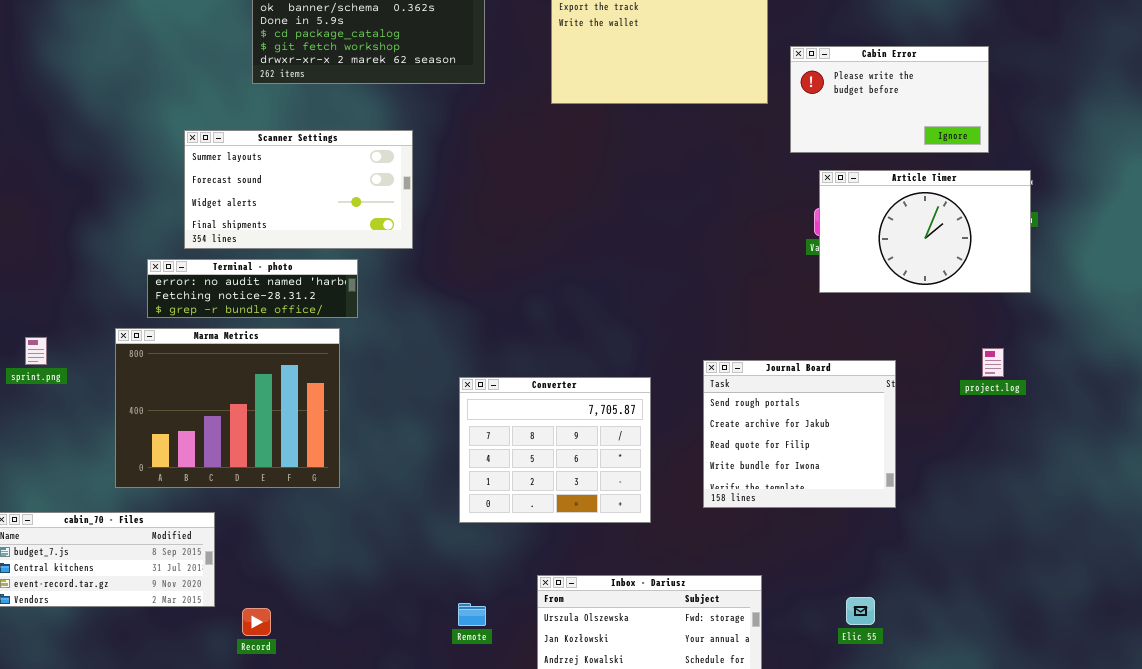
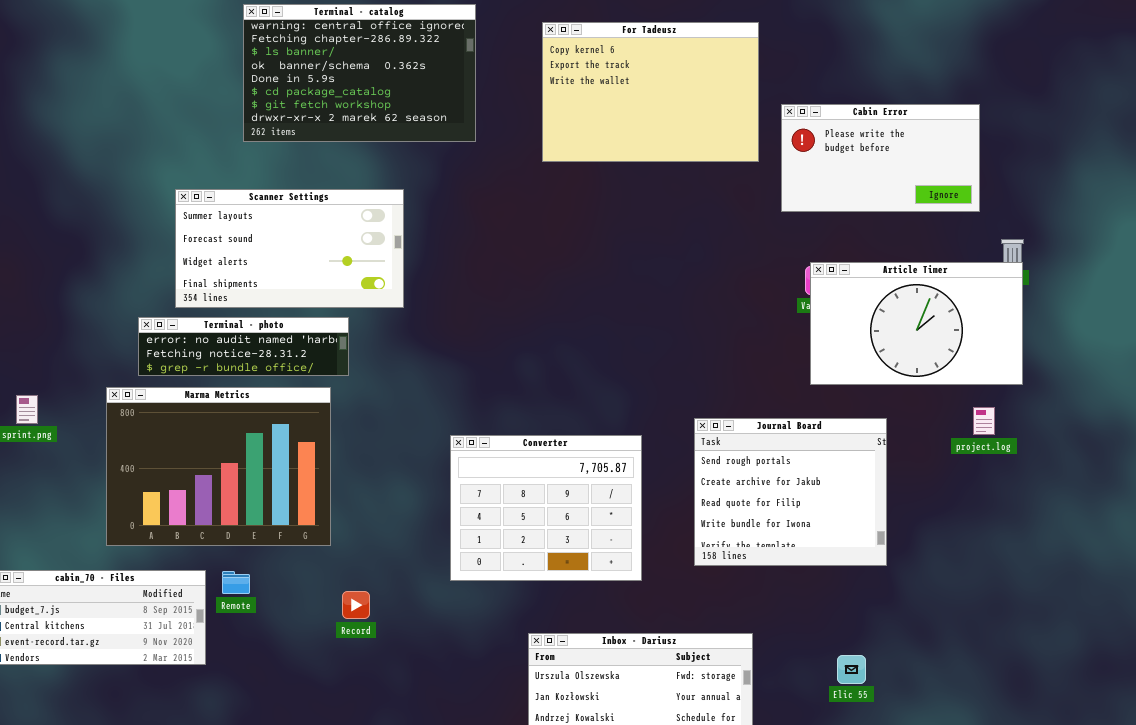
Article Timer: [819,170,1031,293] -> [810,262,1023,385], moved
Remote: [458,603,486,626] -> [222,571,250,594], moved
Record: [242,608,271,636] -> [342,591,370,619], moved

